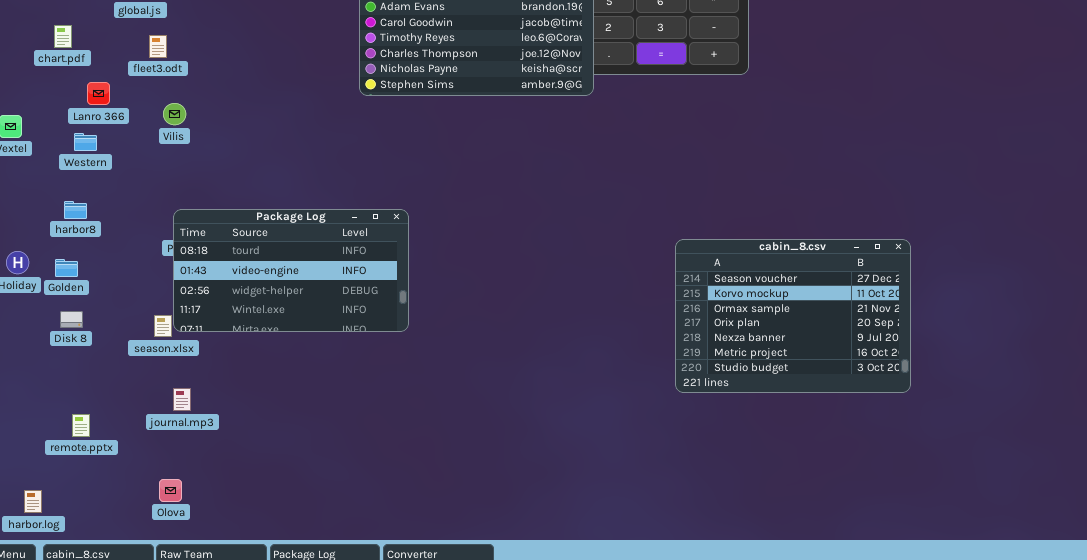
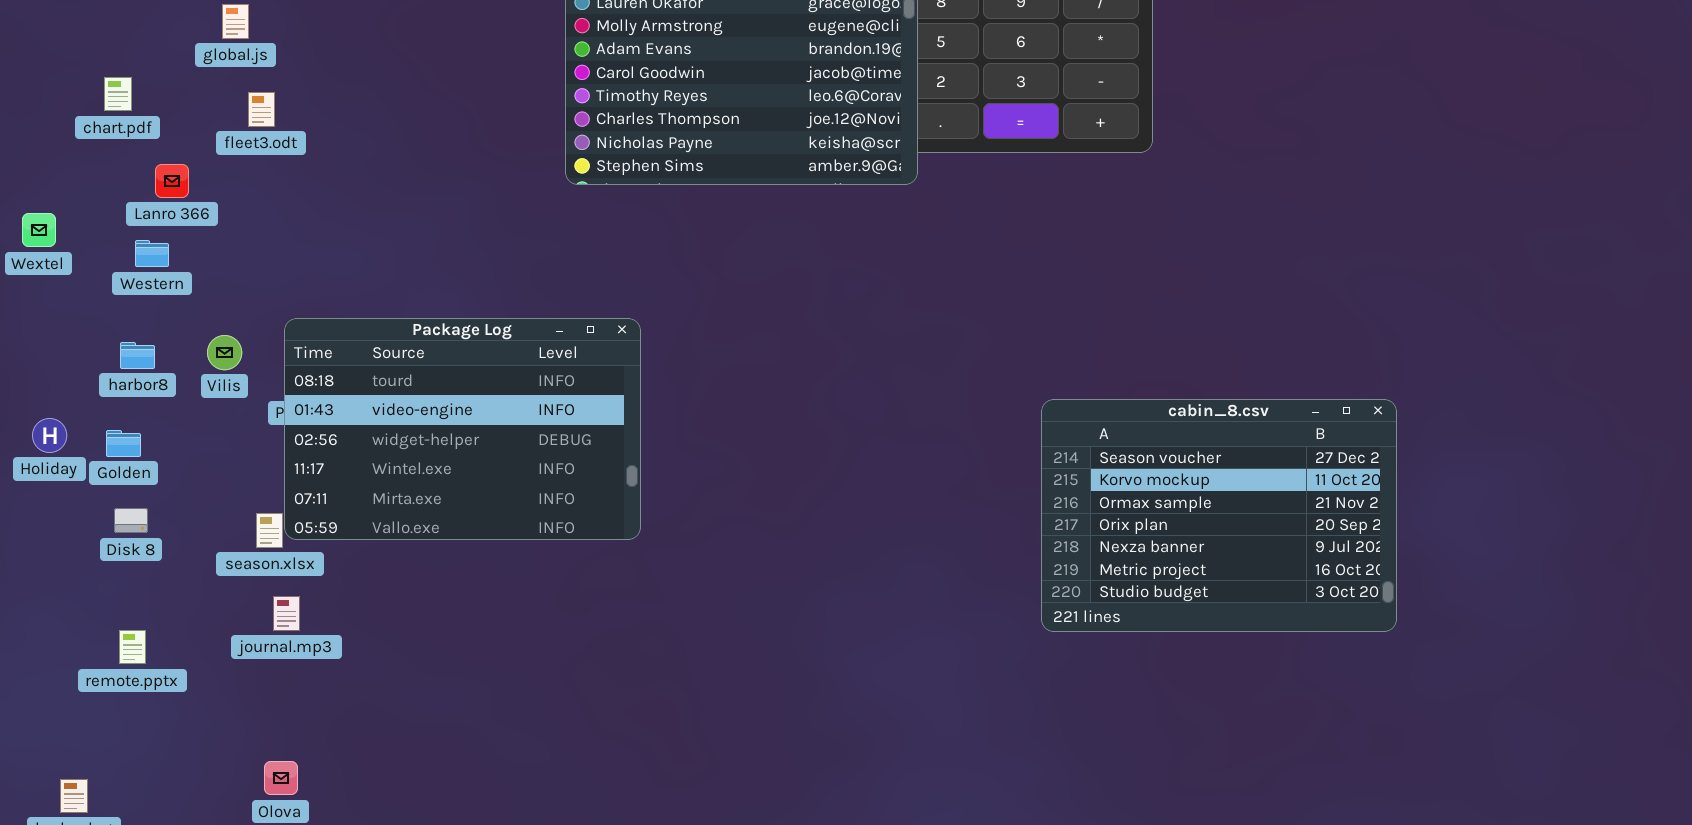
Vilis: [163,103,186,125] -> [207,335,242,370], moved
Package Log: [173,209,409,332] -> [284,318,641,540], resized
journal.mp3: [173,388,191,411] -> [273,596,300,631], moved
remote.pptx: [72,414,90,437] -> [119,630,146,664], moved

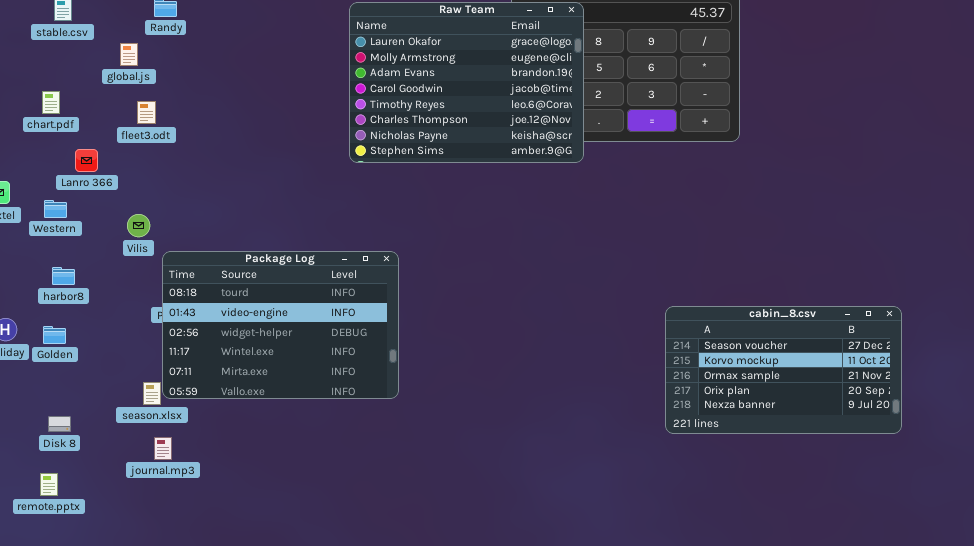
Western: [135,240,169,267] -> [44,200,67,218], moved
Vilis: [207,335,242,370] -> [127,214,150,237], moved
cabin_8.csv: [1041,399,1397,632] -> [665,306,902,434], resized
Disk 8: [114,508,148,533] -> [48,416,71,432], moved
remote.pptx: [119,630,146,664] -> [40,473,58,496], moved

